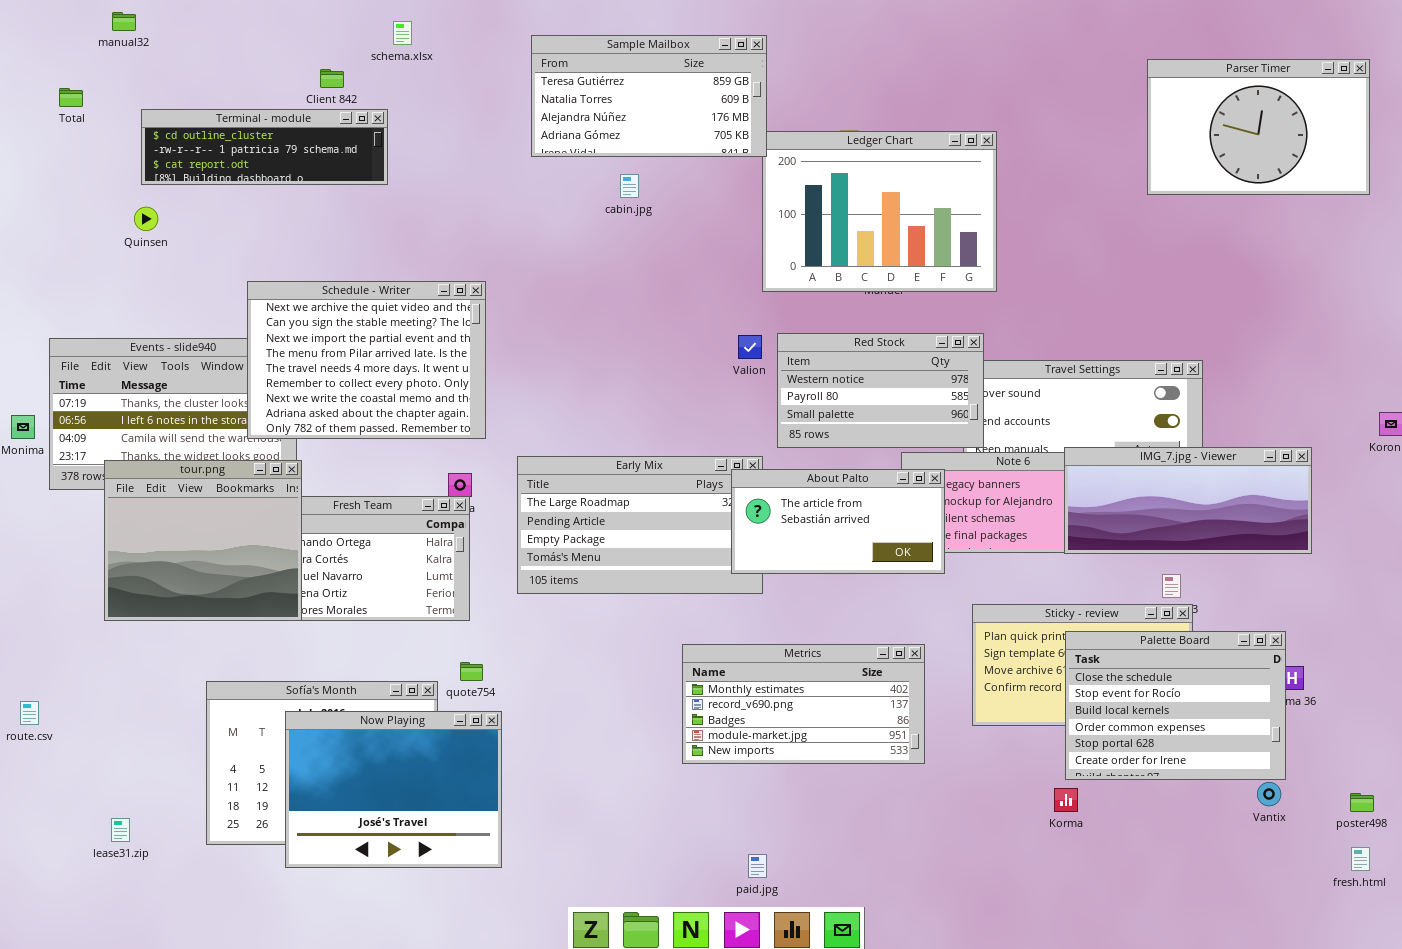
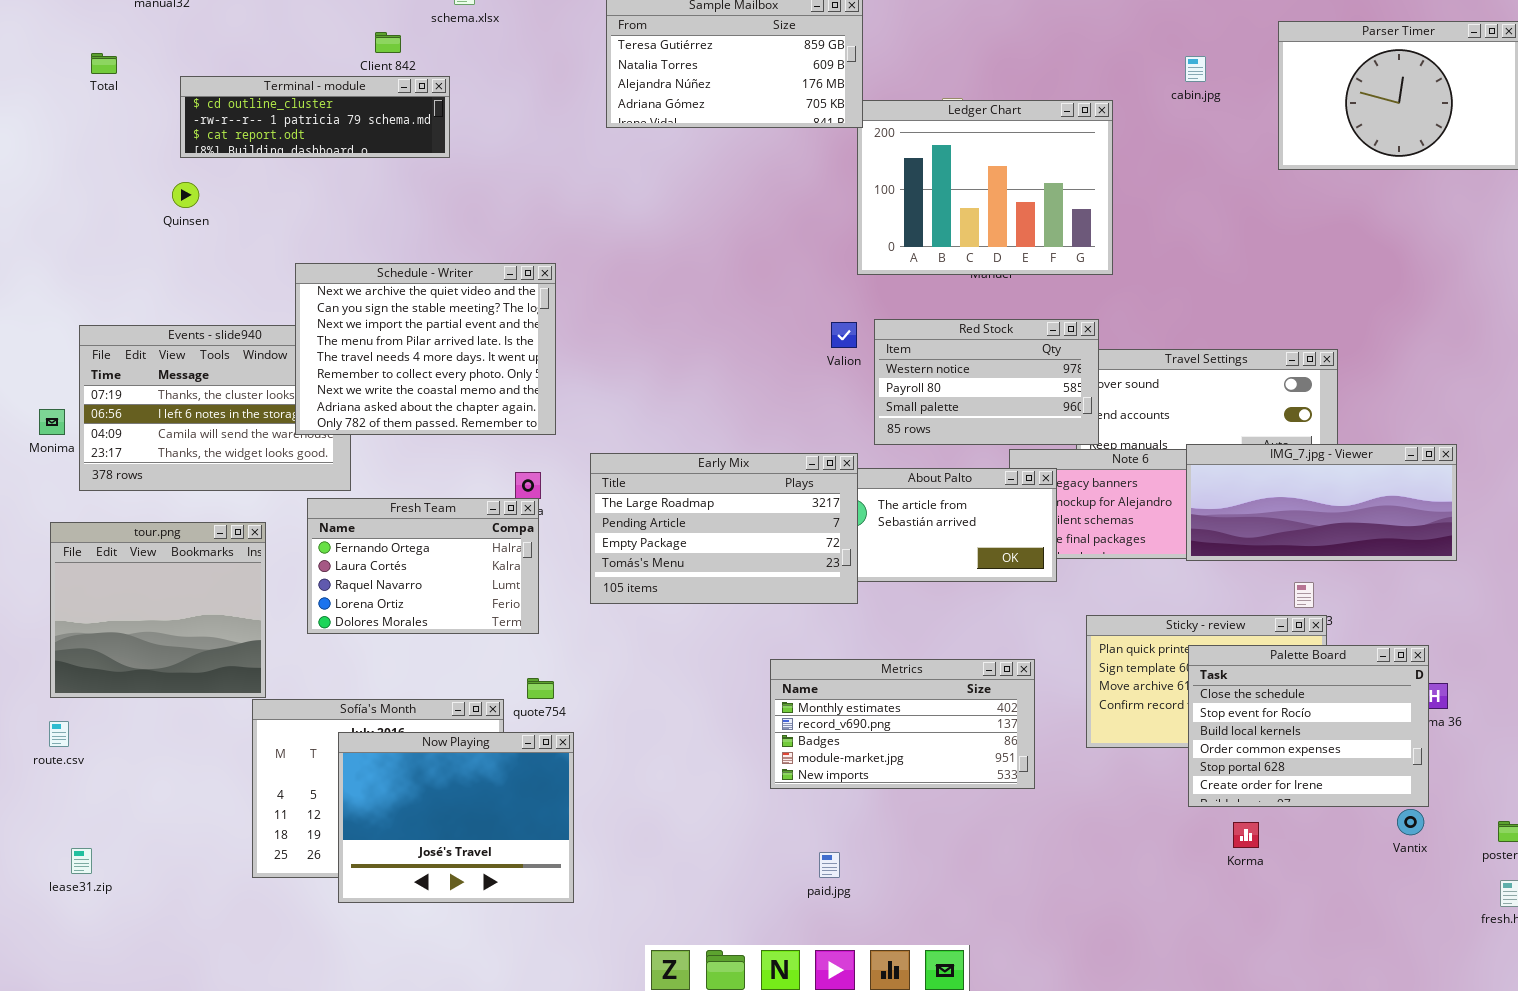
cabin.jpg: [620,174,639,198] -> [1185,56,1206,82], moved
Early Mix: [517,456,763,594] -> [590,453,858,604], raised
tour.png: [104,460,302,621] -> [50,522,266,698], moved
Korma: [1054,788,1078,812] -> [1233,822,1259,848], moved
lease31.zip: [111,818,130,842] -> [71,848,92,874], moved
paid.jpg: [748,854,767,878] -> [819,852,840,878], moved

